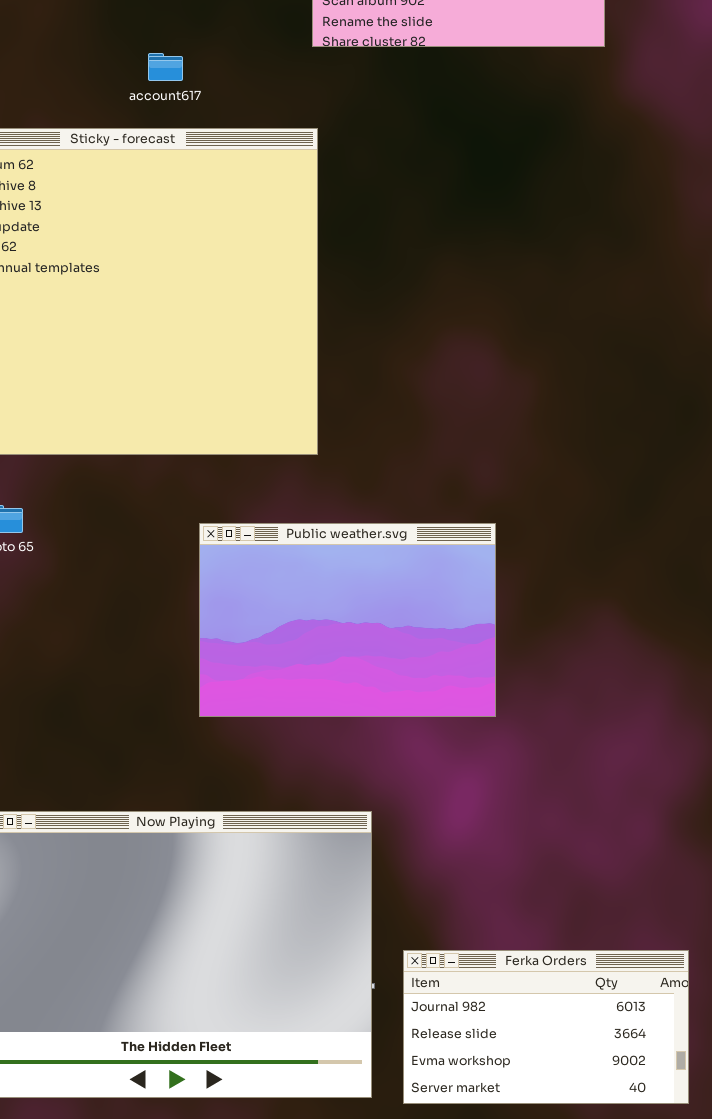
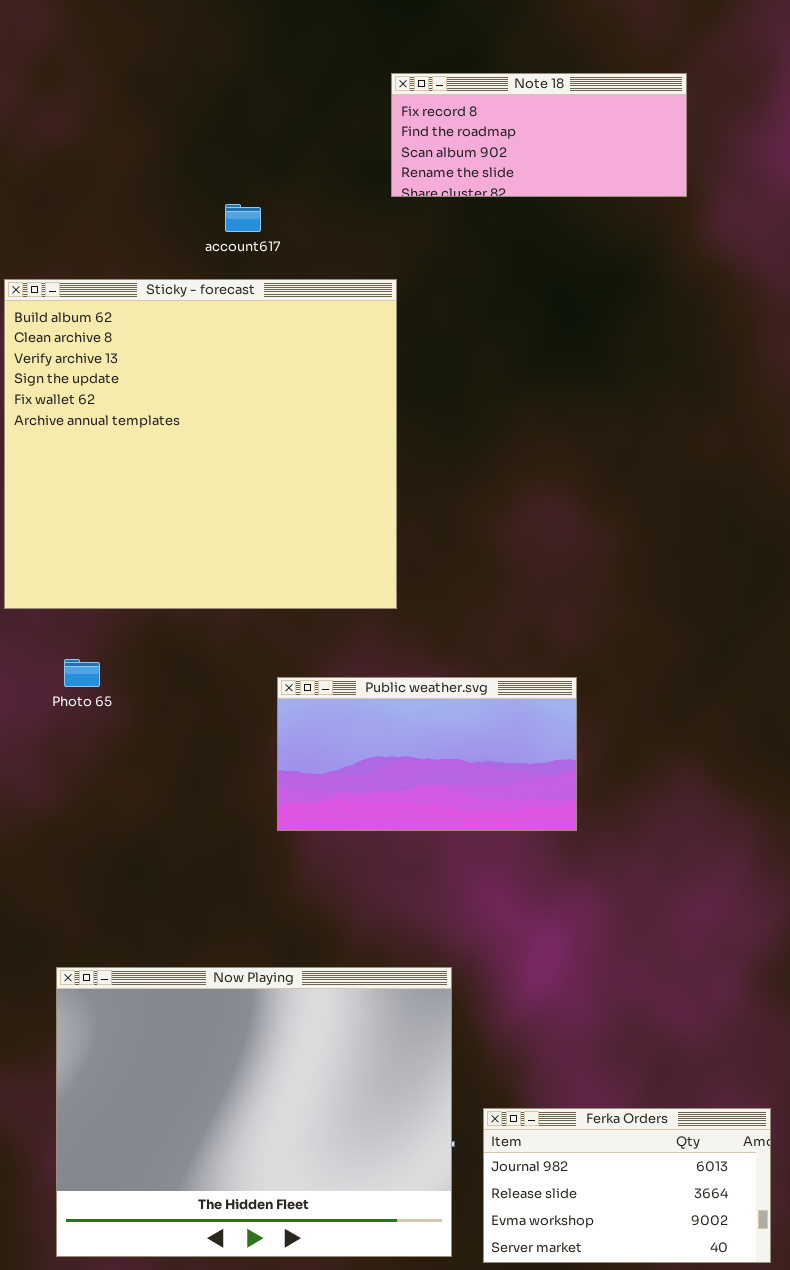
Public weather.svg: [199,523,496,717] -> [277,677,577,831], resized

